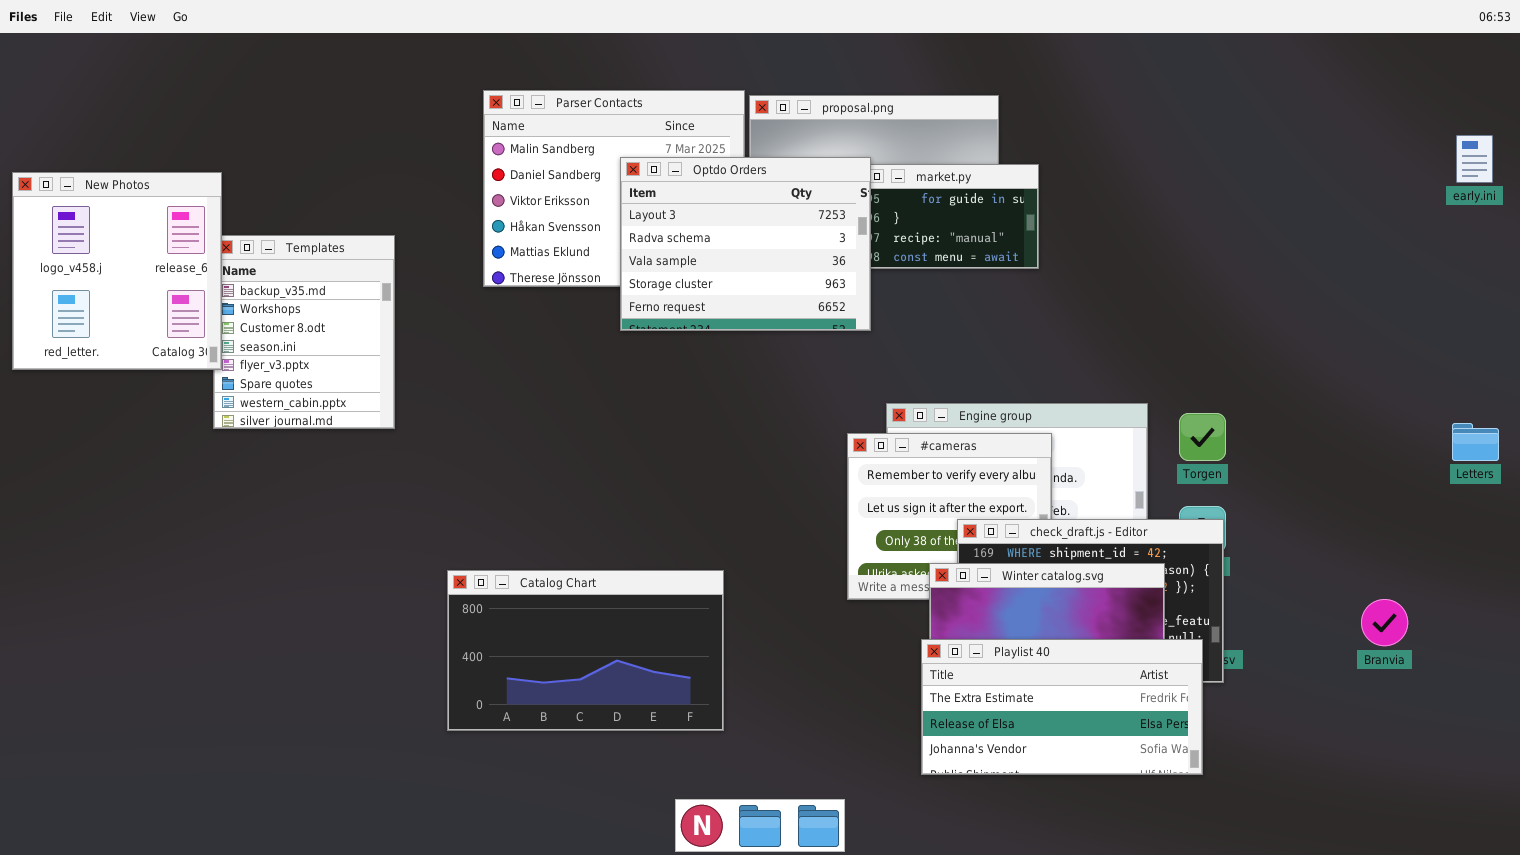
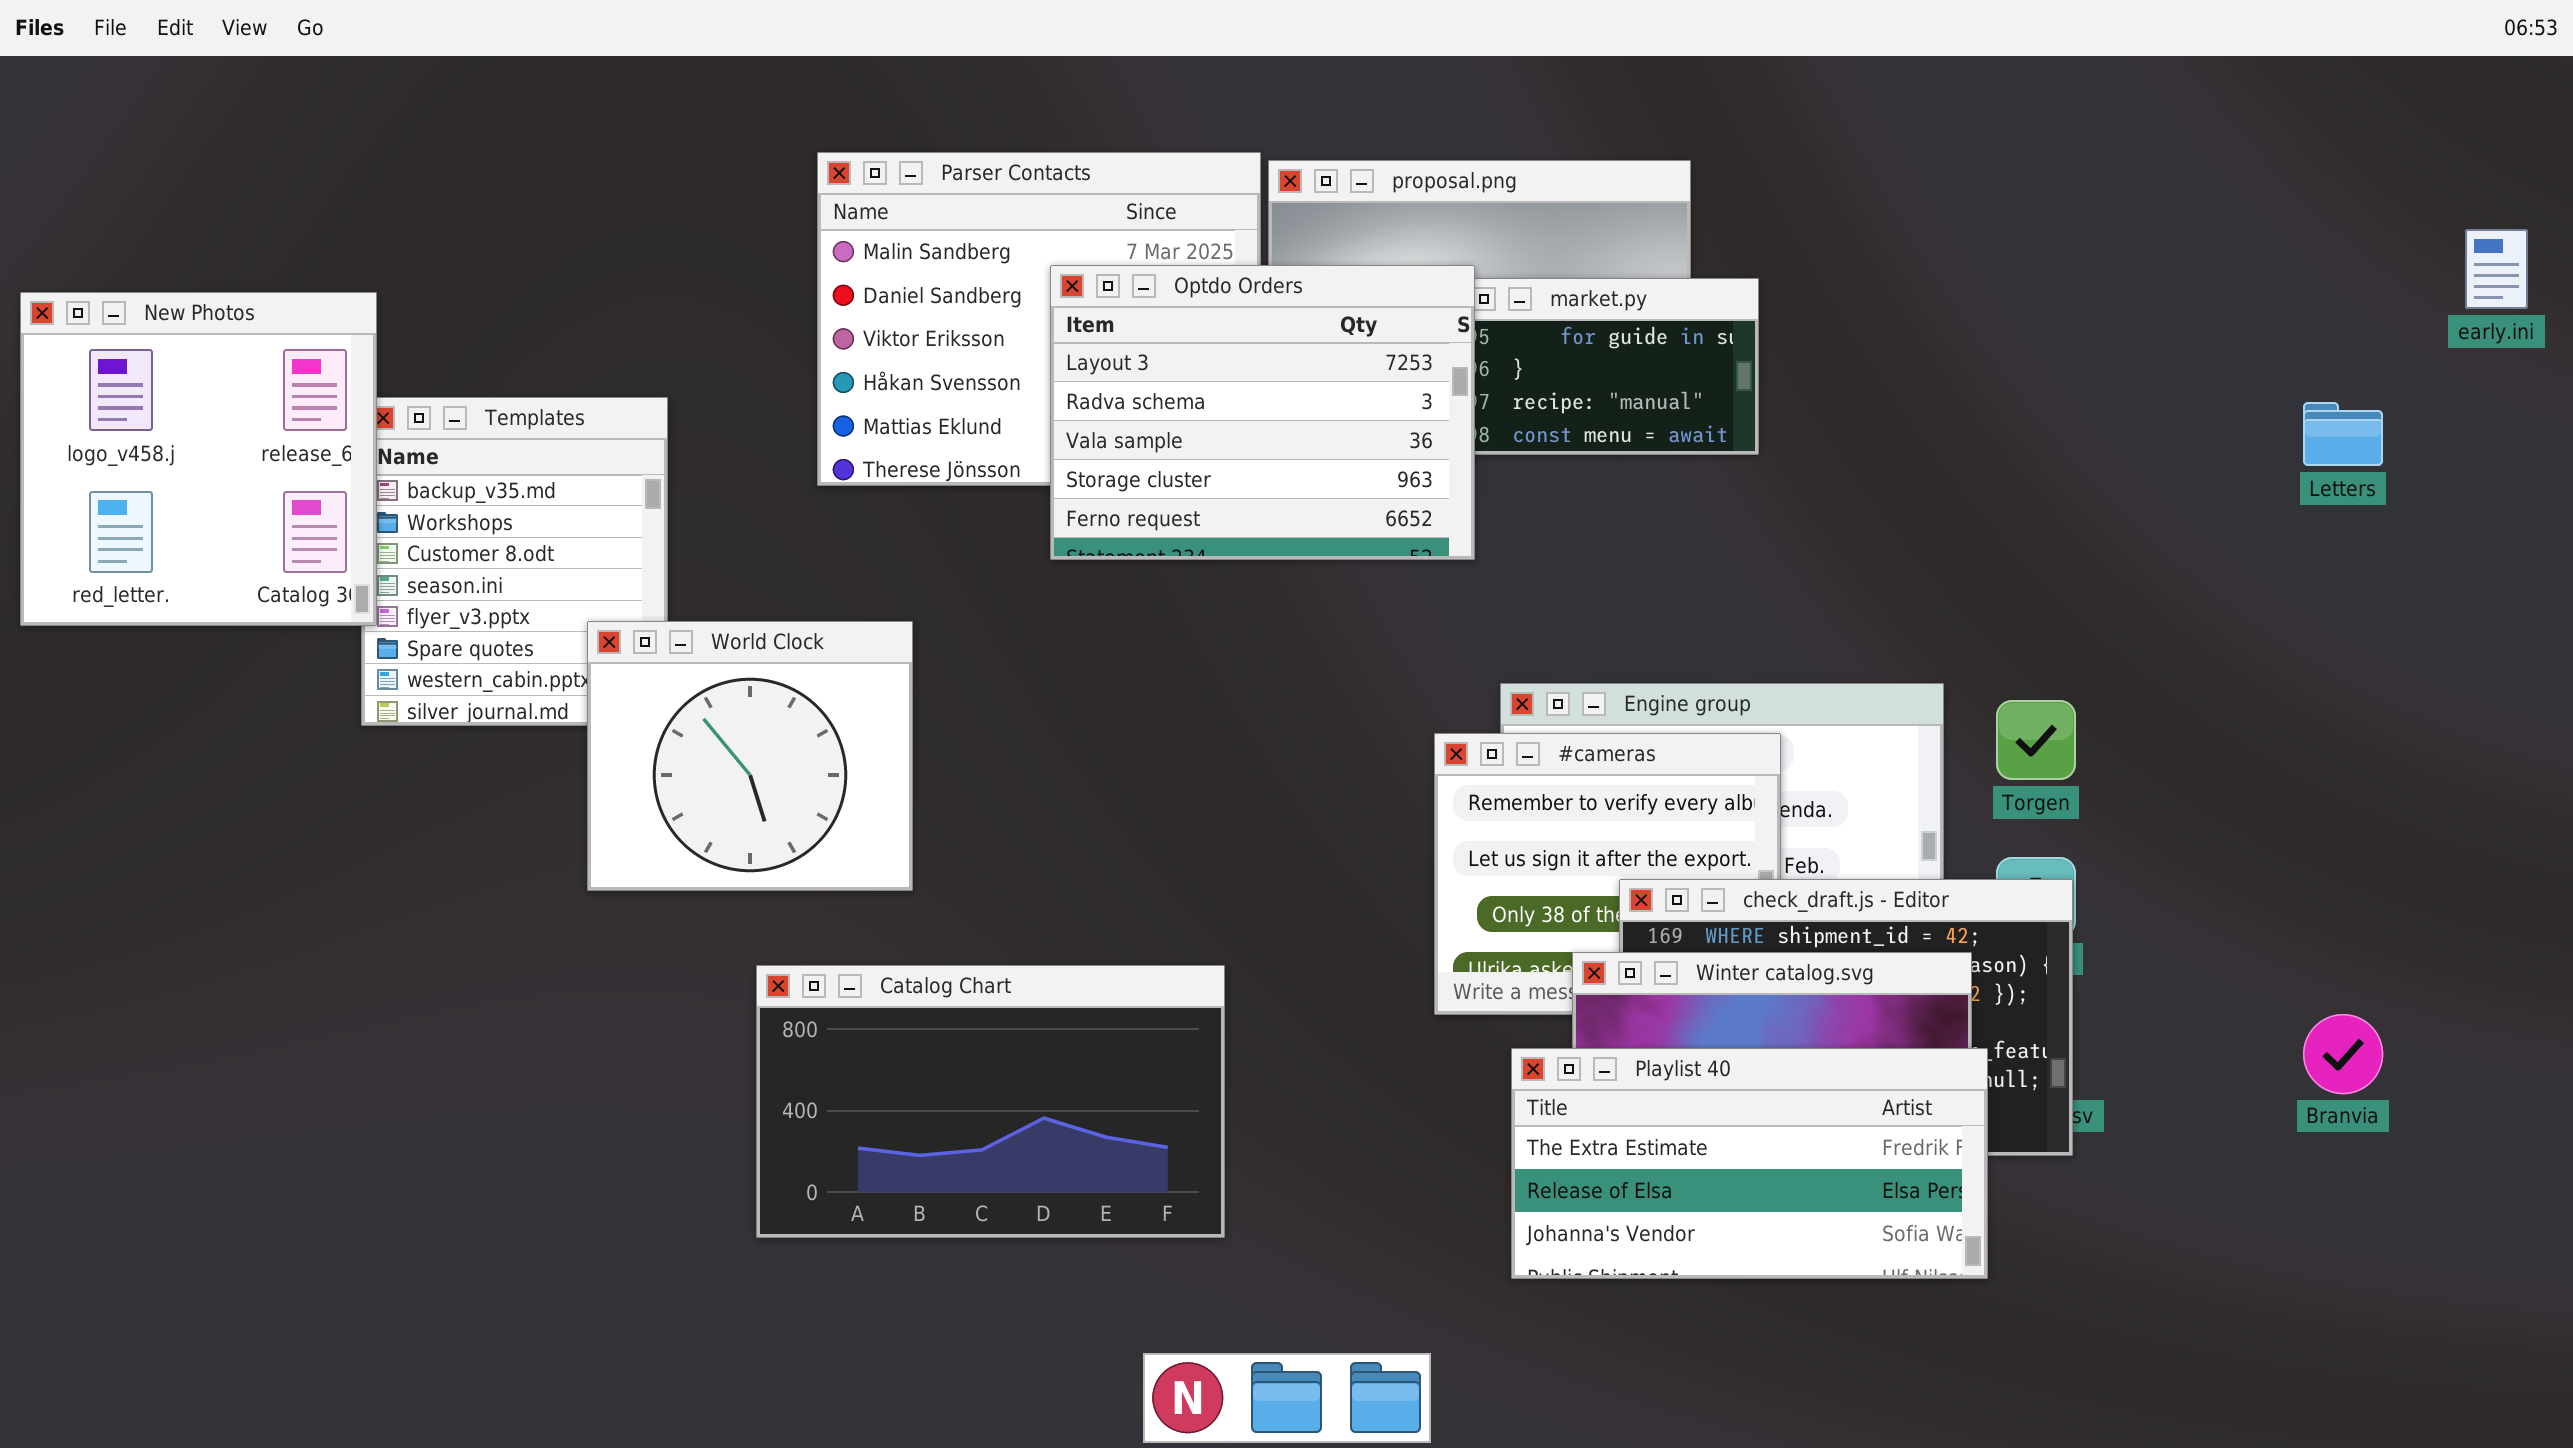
World Clock: none -> [587,621,913,891], opened
Letters: [1452,423,1499,461] -> [2303,402,2383,466], moved
Playlist 40: [921,639,1203,775] -> [1511,1048,1988,1279], moved

